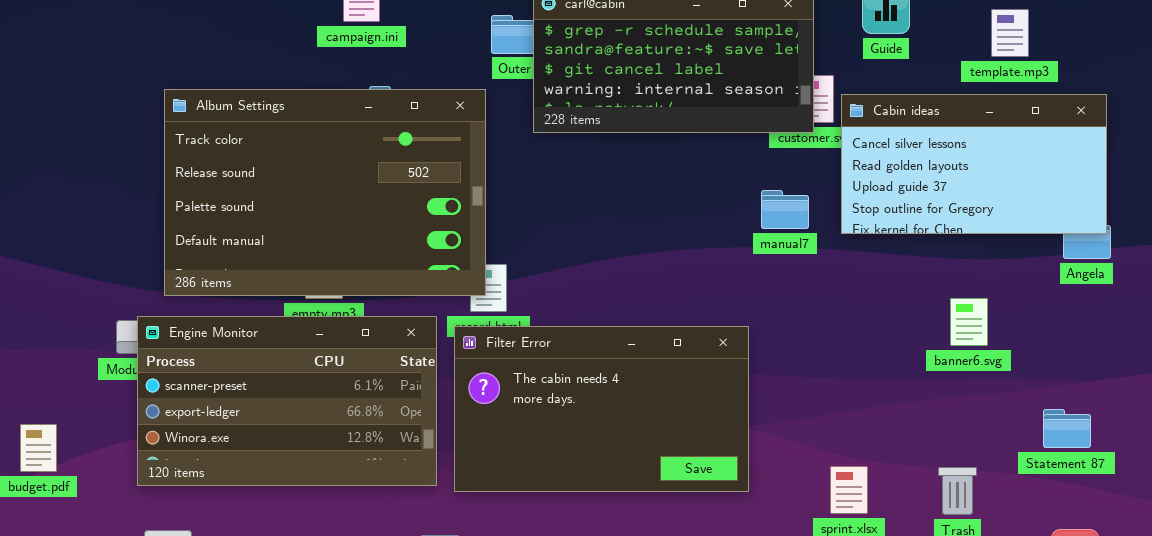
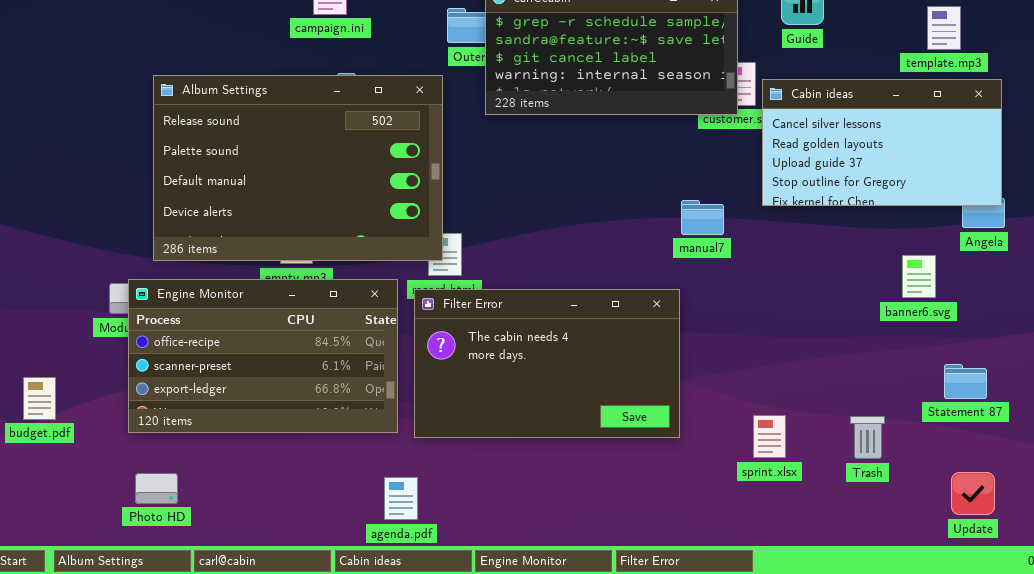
template.mp3: [991,9,1029,57] -> [927,6,961,50], moved
Album Settings: [164,89,486,296] -> [153,75,443,261], scrolled down 1 row
manual7: [761,190,809,229] -> [681,200,724,235], moved
banner6.svg: [950,298,988,346] -> [902,255,936,298], moved
Engine Monitor: [137,316,437,486] -> [128,279,398,433], scrolled up 1 row

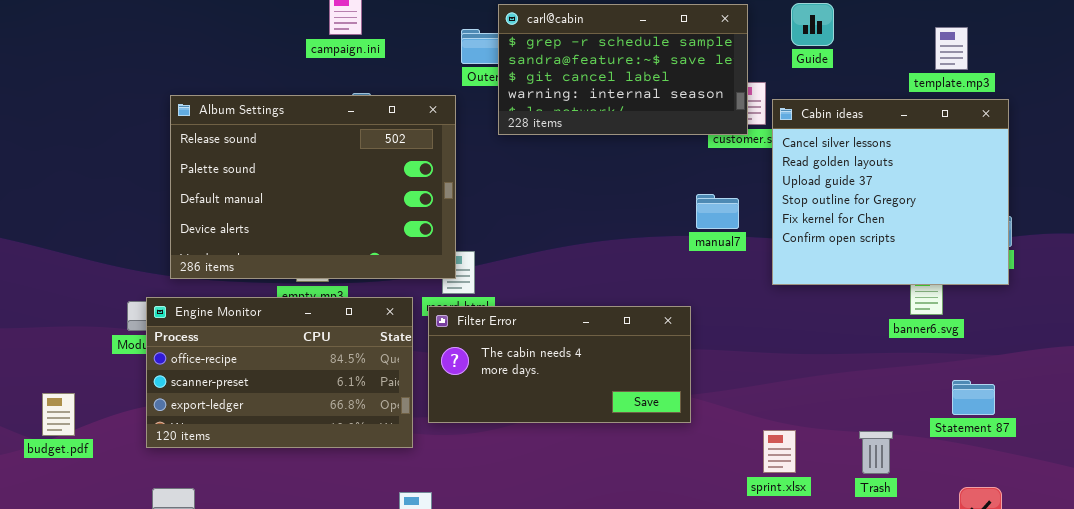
Cabin ideas: [762,79,1002,206] -> [772,99,1009,285], resized
manual7: [681,200,724,235] -> [696,194,739,229], moved
Filter Error: [414,289,680,438] -> [428,306,691,423], resized

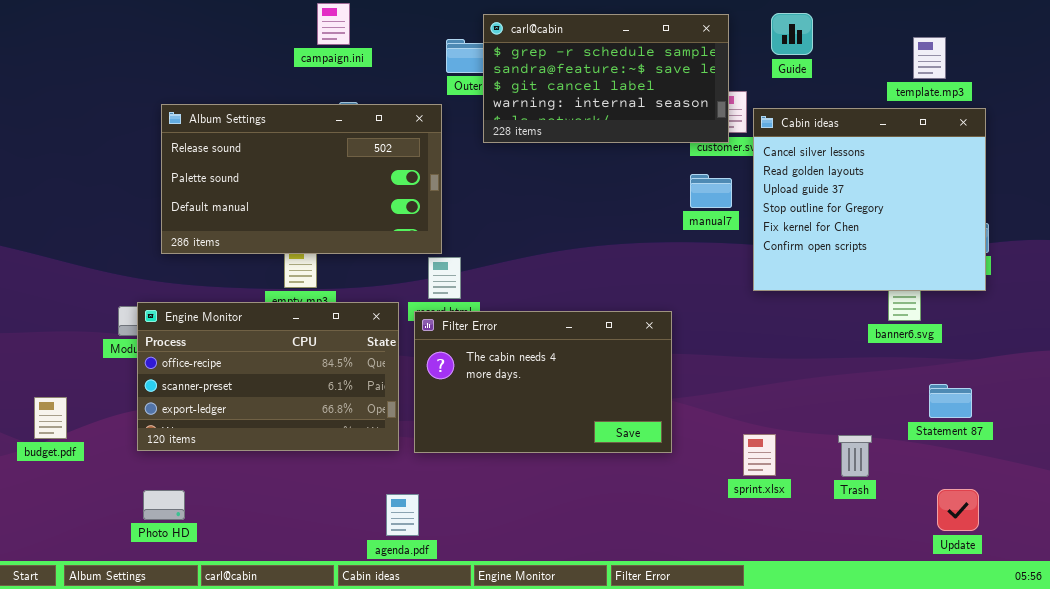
Album Settings: [170,95,456,279] -> [161,104,442,254], resized
manual7: [696,194,739,229] -> [690,174,732,208], moved
Filter Error: [428,306,691,423] -> [414,311,672,453], resized

